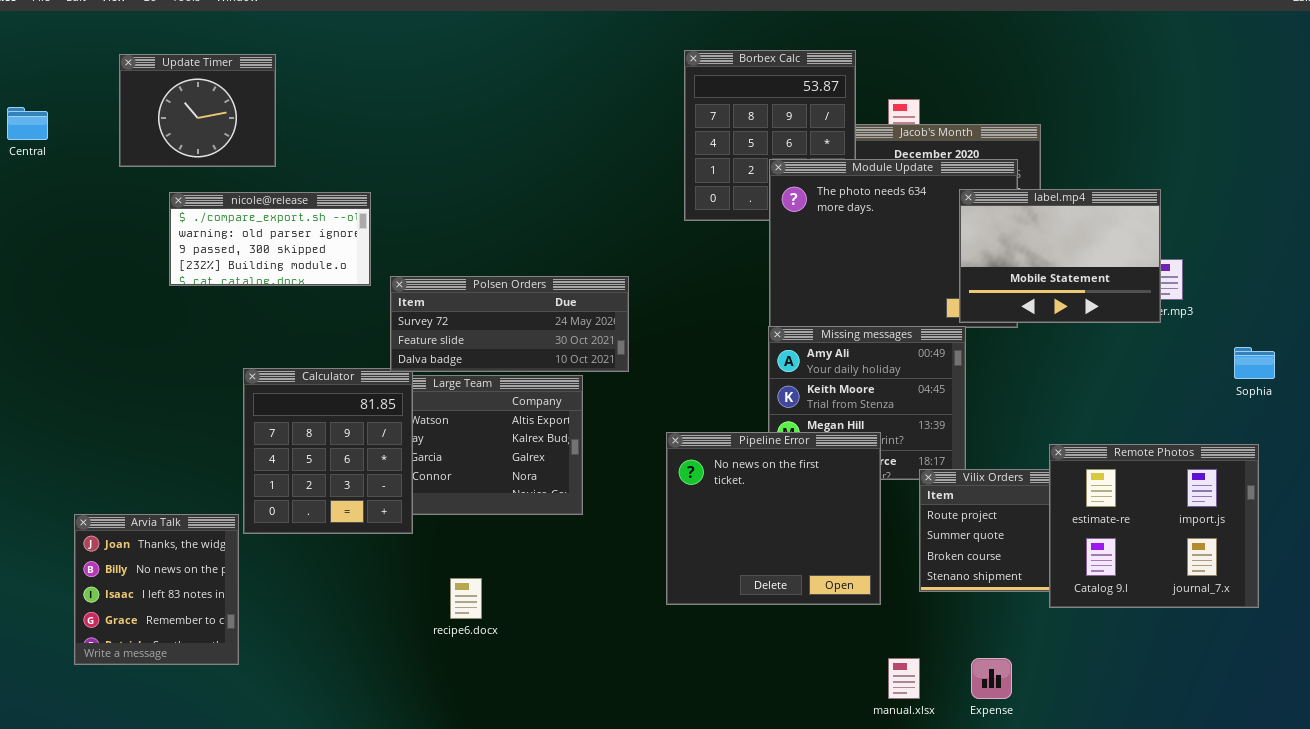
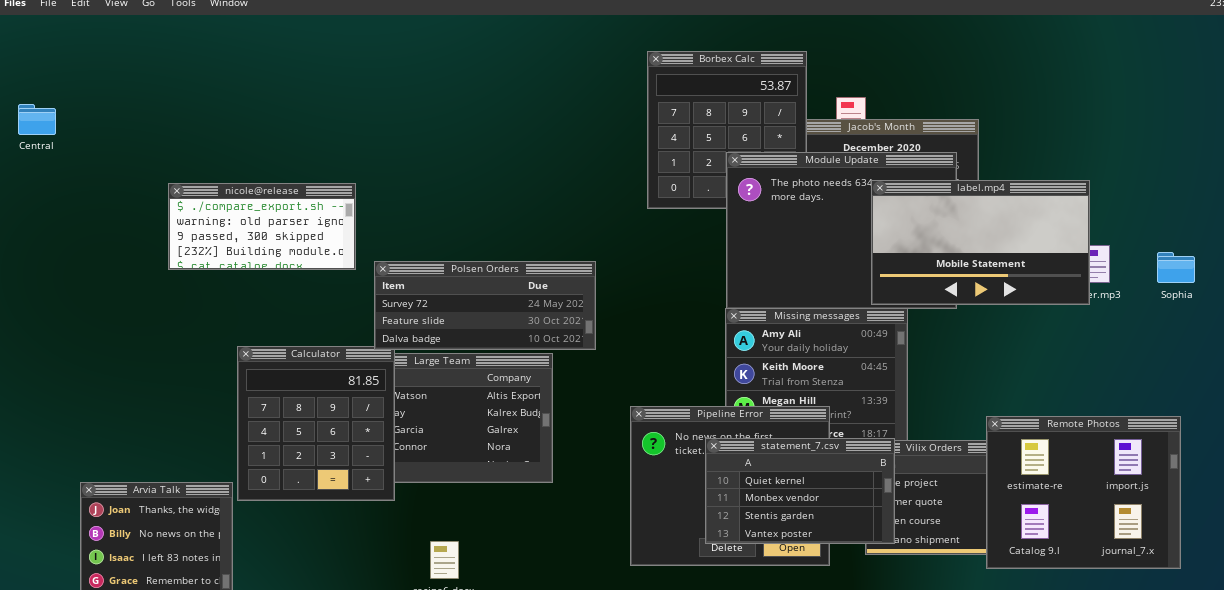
Update Timer: [119,54,276,167] -> none, closed
label.mp4: [959,189,1161,323] -> [871,180,1090,305], resized
Sophia: [1234,347,1275,379] -> [1157,252,1195,283], moved
statement_7.csv: none -> [705,438,895,544], opened

